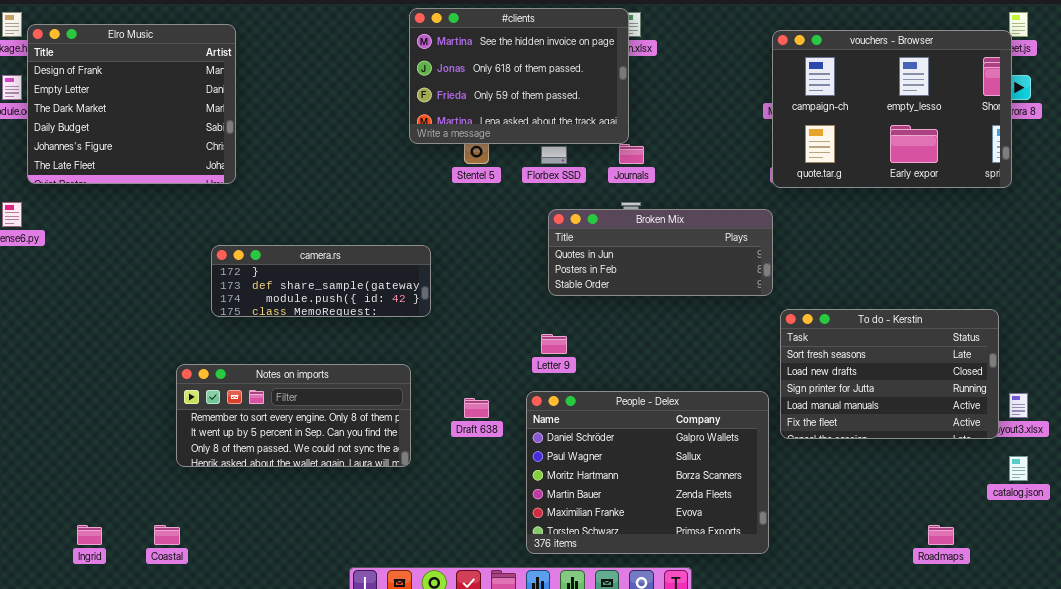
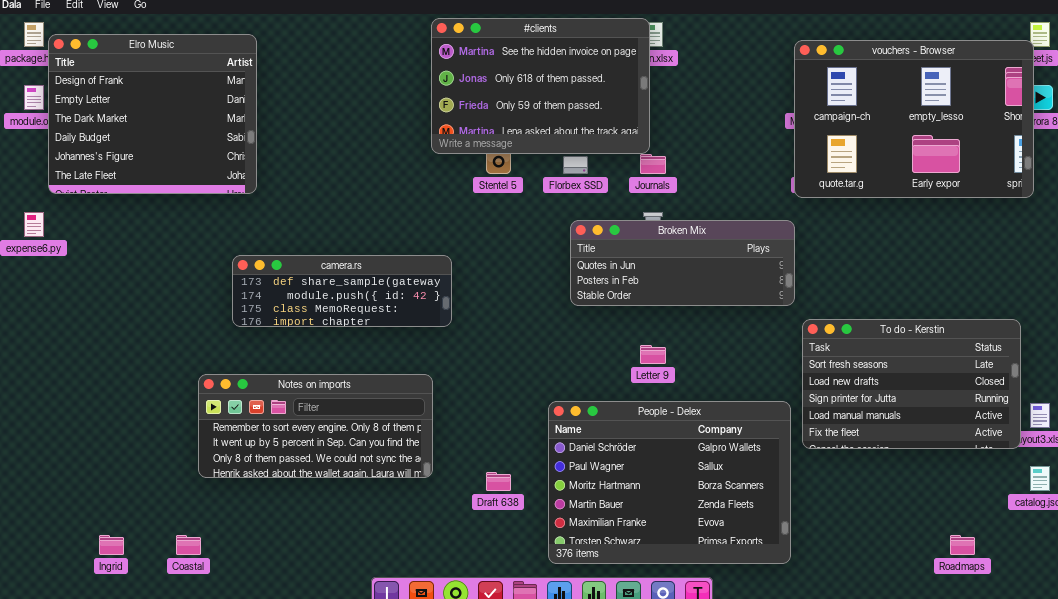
camera.rs: [211,245,431,317] -> [232,255,452,327], scrolled down 1 row
Letter 9: [541,334,567,354] -> [640,345,666,364], moved
Draft 638: [464,398,489,418] -> [486,472,511,491], moved

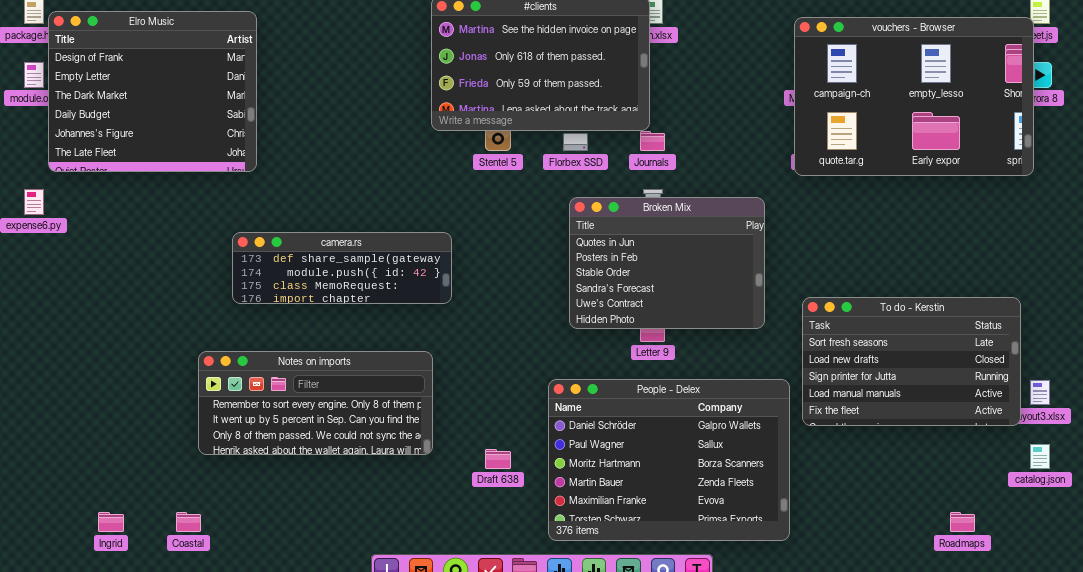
Broken Mix: [570,220,795,306] -> [569,197,765,329], resized

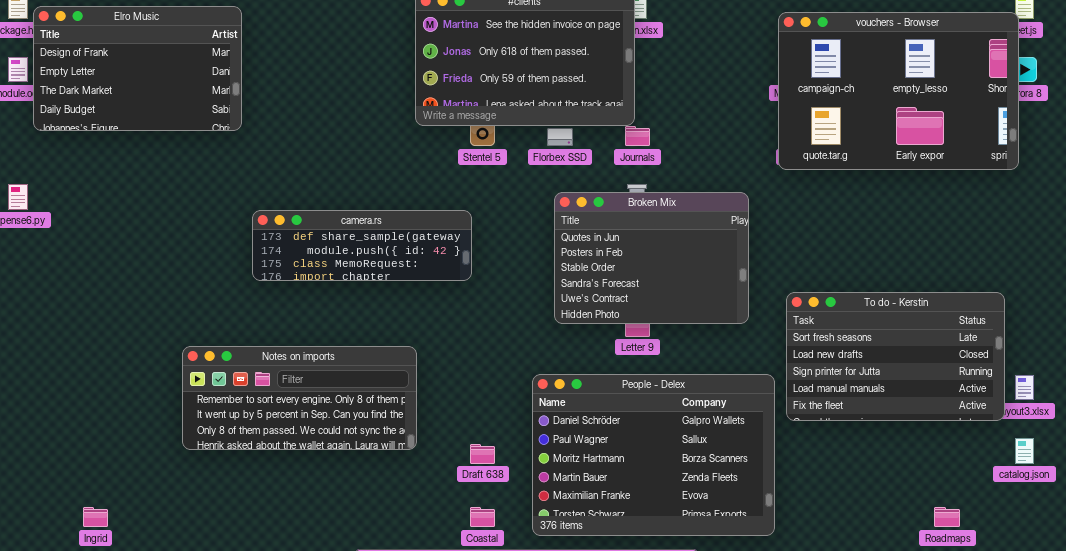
Elro Music: [48,11,257,172] -> [33,6,242,131], resized
camera.rs: [232,232,452,304] -> [252,210,472,281], moved
Coastal: [176,512,201,532] -> [470,507,495,527], moved

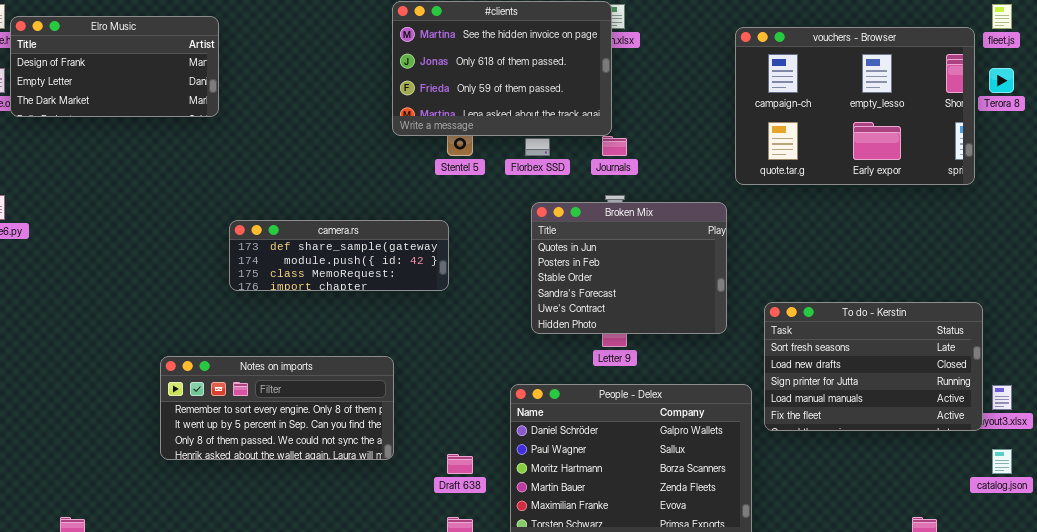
Elro Music: [33,6,242,131] -> [10,16,219,117], resized
vouchers - Browser: [778,12,1019,170] -> [735,27,975,185], moved

